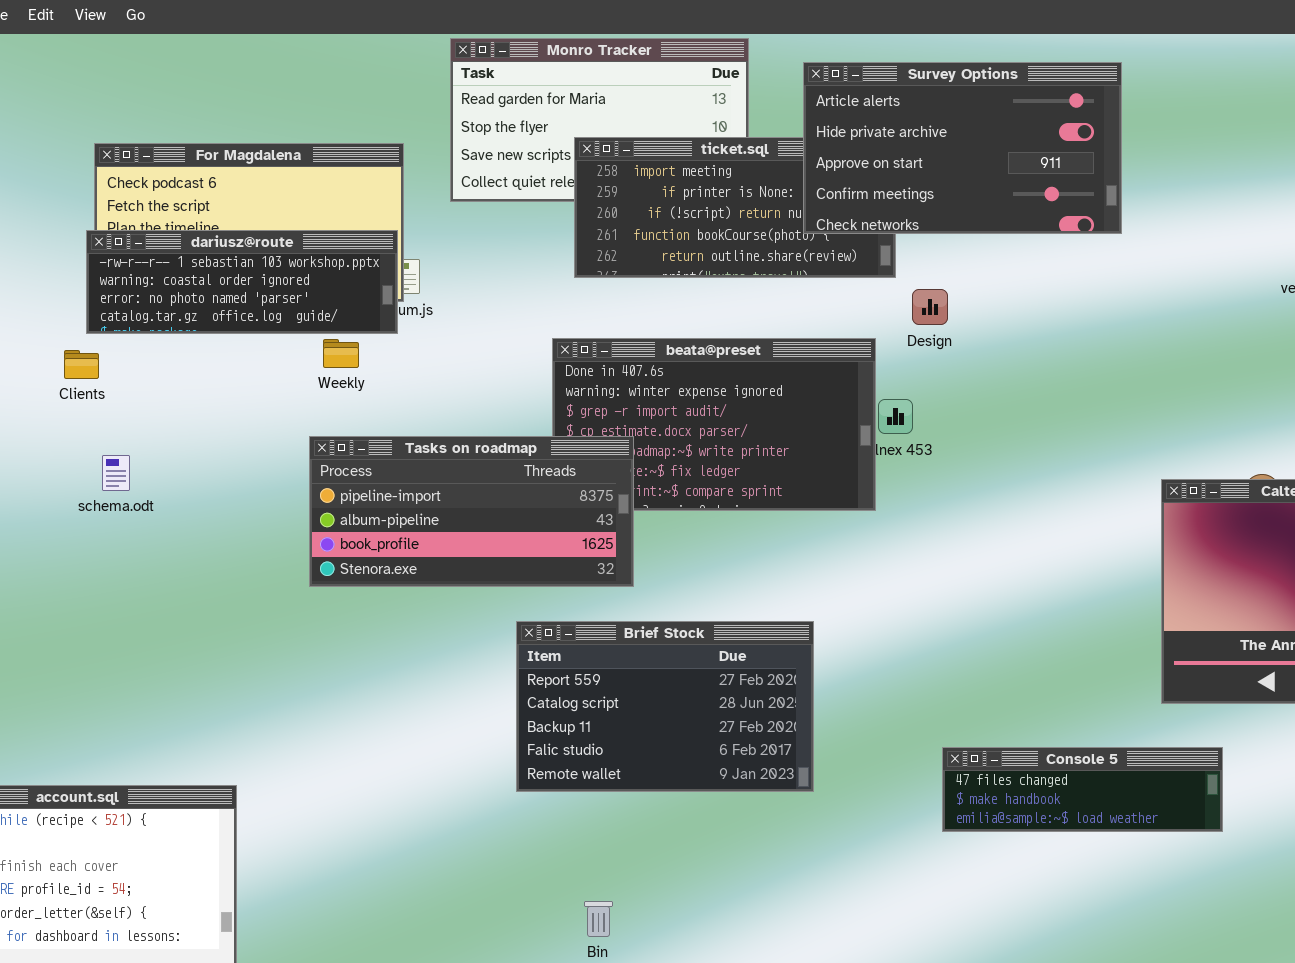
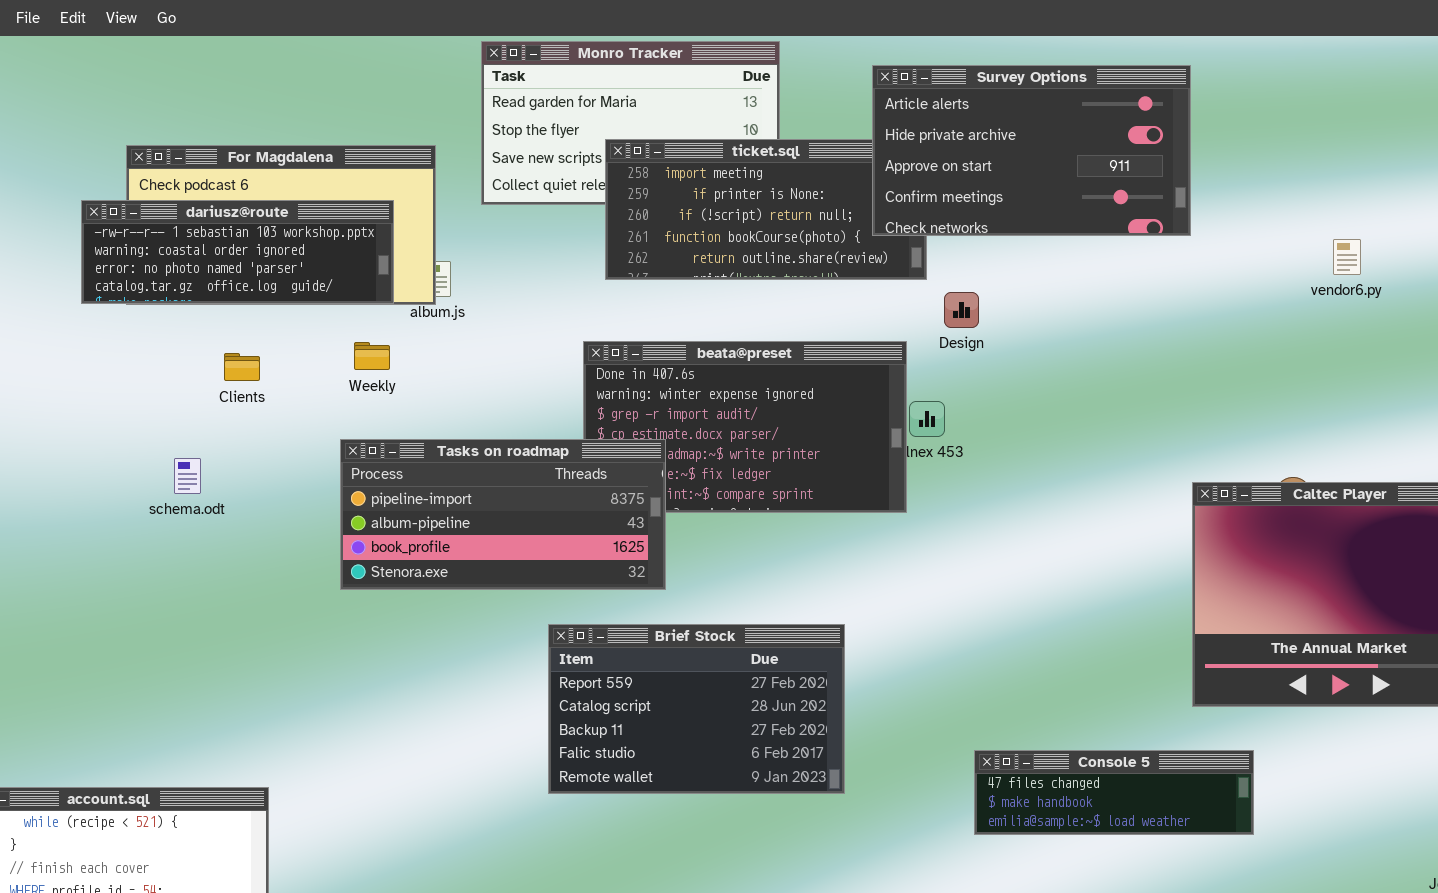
Survey Options: [803,62,1122,234] -> [872,65,1191,236], moved
dariusz@route: [86,230,398,334] -> [81,200,394,304], moved
Clients: [64,350,99,379] -> [224,353,260,381], moved
schema.odt: [102,455,130,491] -> [174,458,201,494], moved

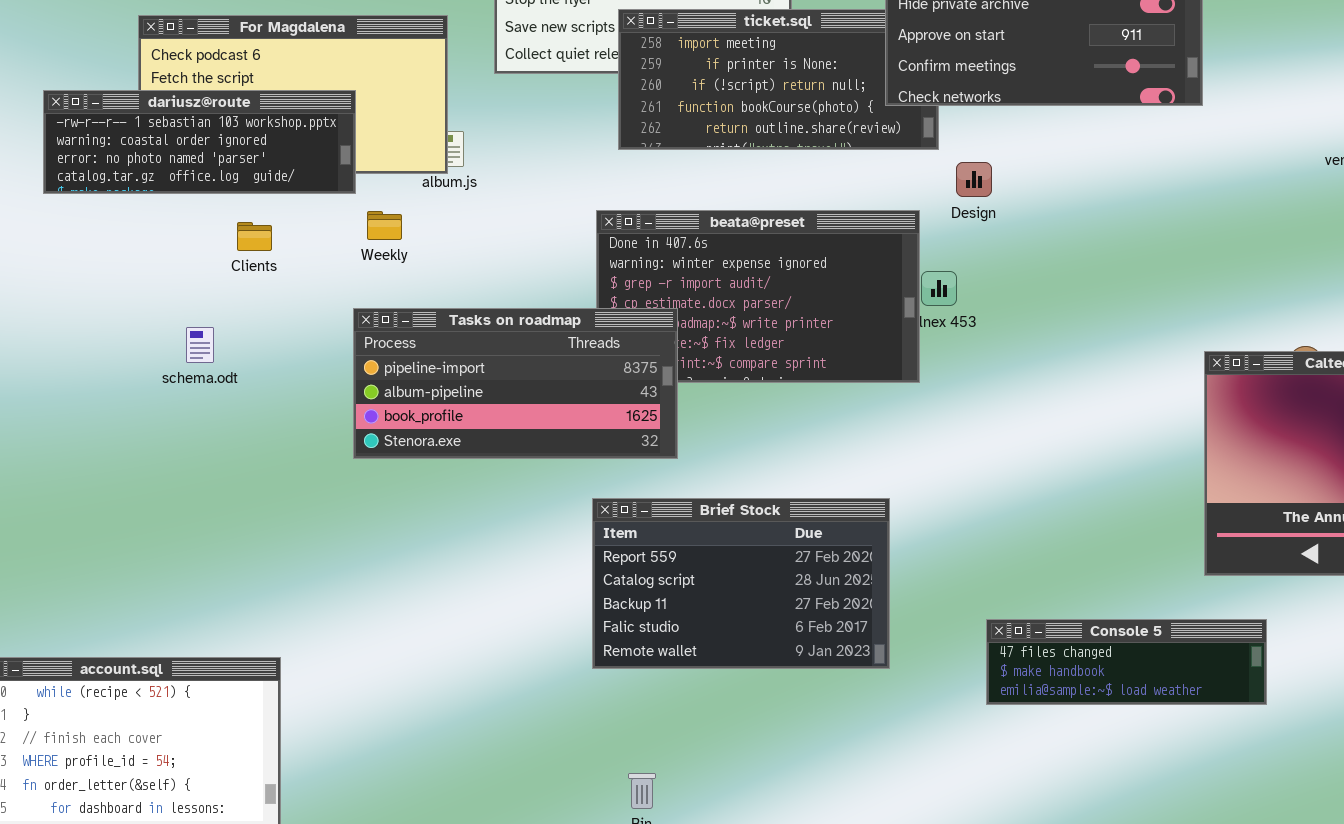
dariusz@route: [81,200,394,304] -> [43,90,356,194], moved
Brief Stock: [548,624,845,794] -> [592,498,890,669], moved

